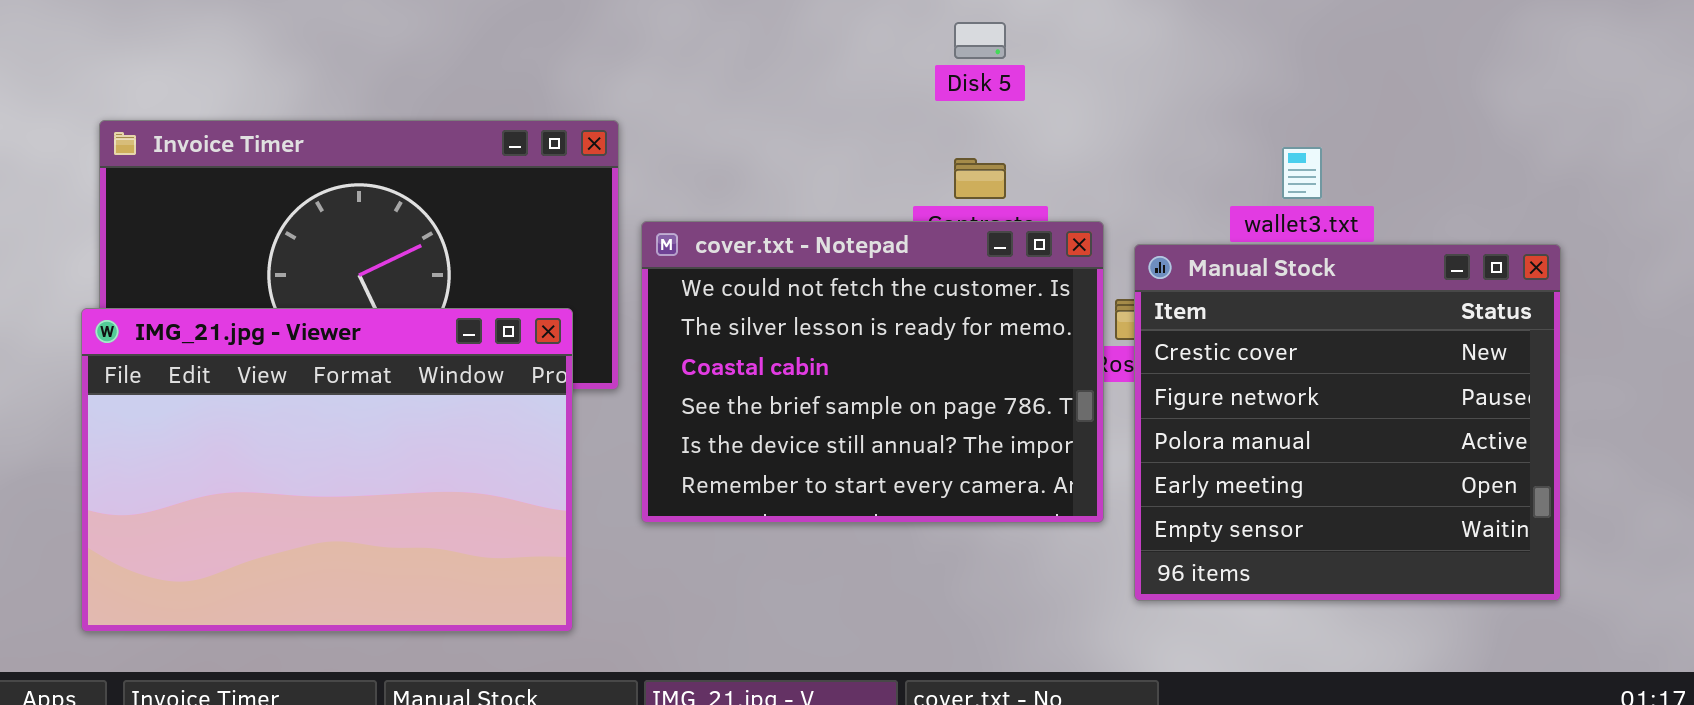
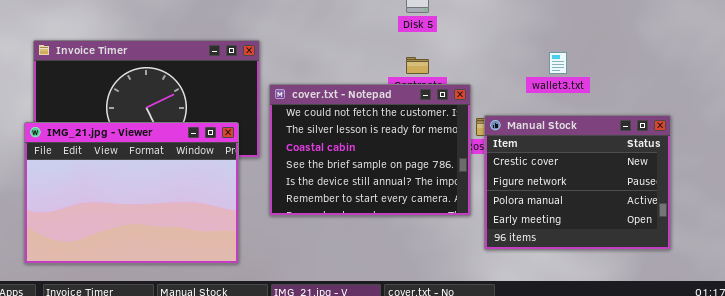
Manual Stock: [1134,244,1561,601] -> [484,115,671,250], resized

